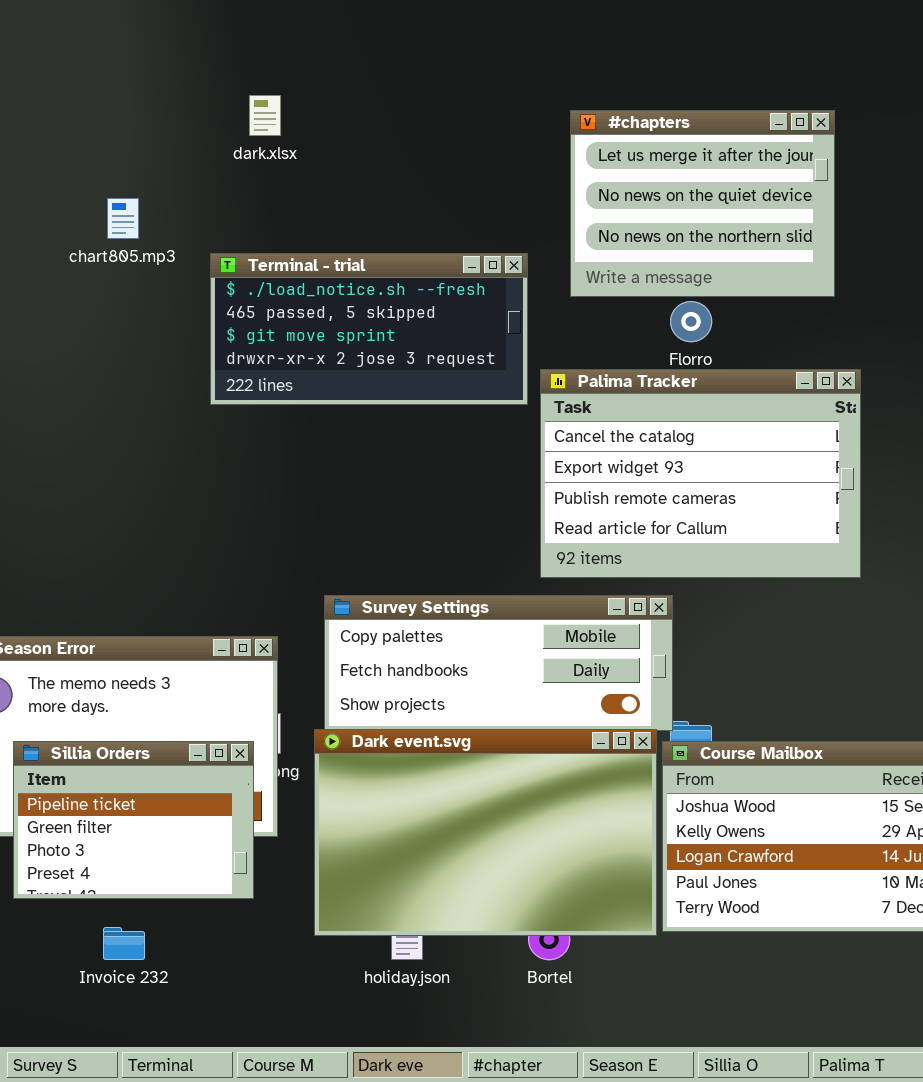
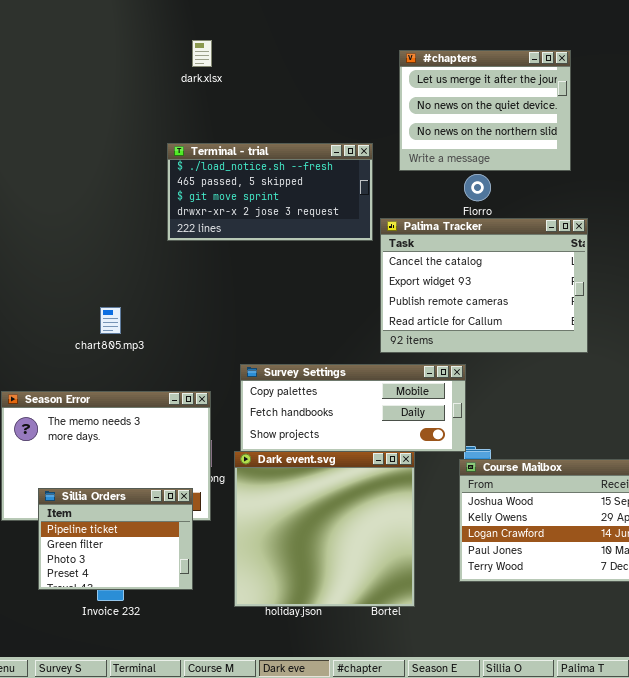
chart805.mp3: [107,198,139,239] -> [100,307,121,334], moved
Dark event.svg: [314,729,657,936] -> [234,451,415,607], resized
Sillia Orders: [13,741,254,899] -> [38,488,193,590], moved

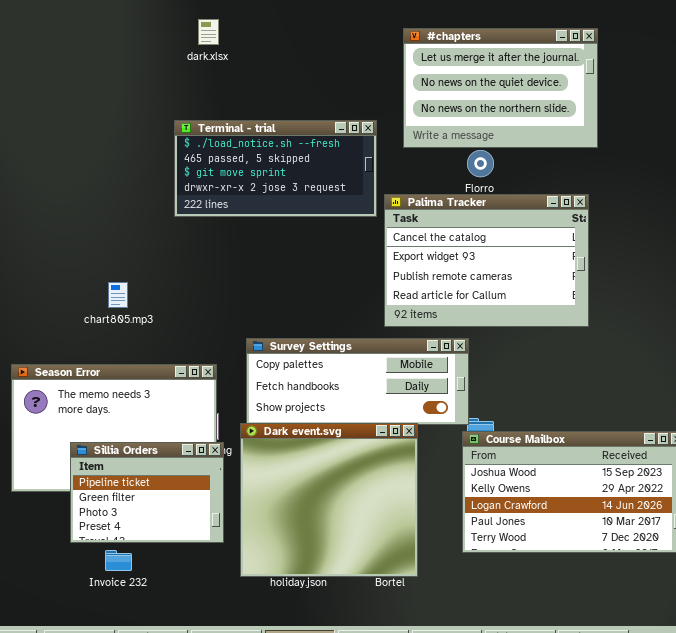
#chapters: [399,50,571,171] -> [403,28,598,148], resized
Sillia Orders: [38,488,193,590] -> [70,442,224,543], moved

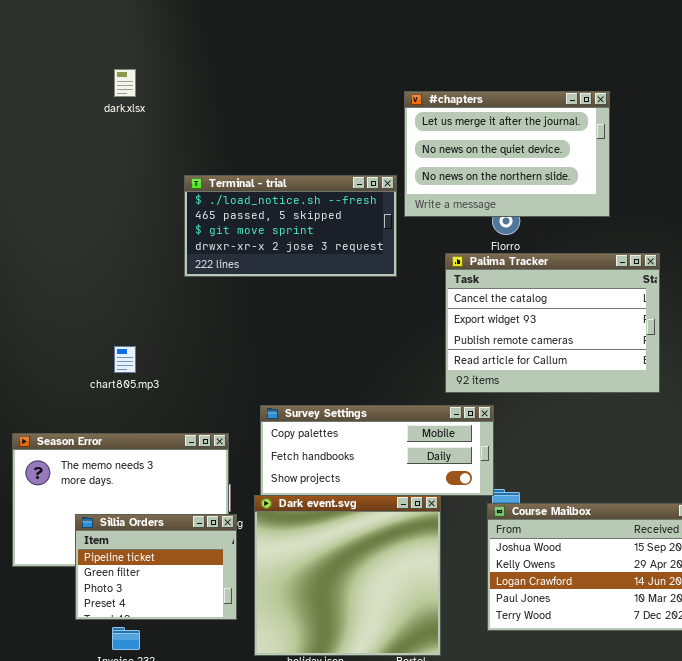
dark.xlsx: [198,19,219,45] -> [114,69,136,97], moved
#chapters: [403,28,598,148] -> [404,91,610,217], moved
Palima Tracker: [384,194,589,327] -> [445,253,660,393], moved

